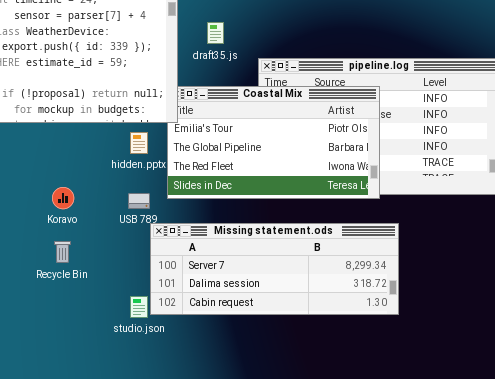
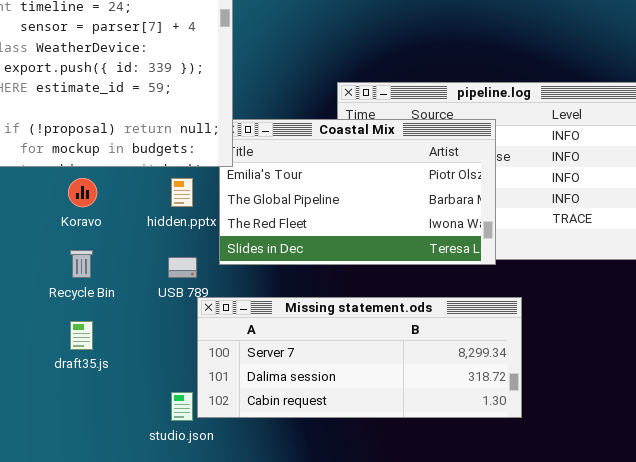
draft35.js: [207,22,224,44] -> [70,321,93,350], moved
Koravo: [52,187,74,209] -> [68,178,97,207], moved
Recycle Bin: [54,241,71,263] -> [70,250,93,278], moved

